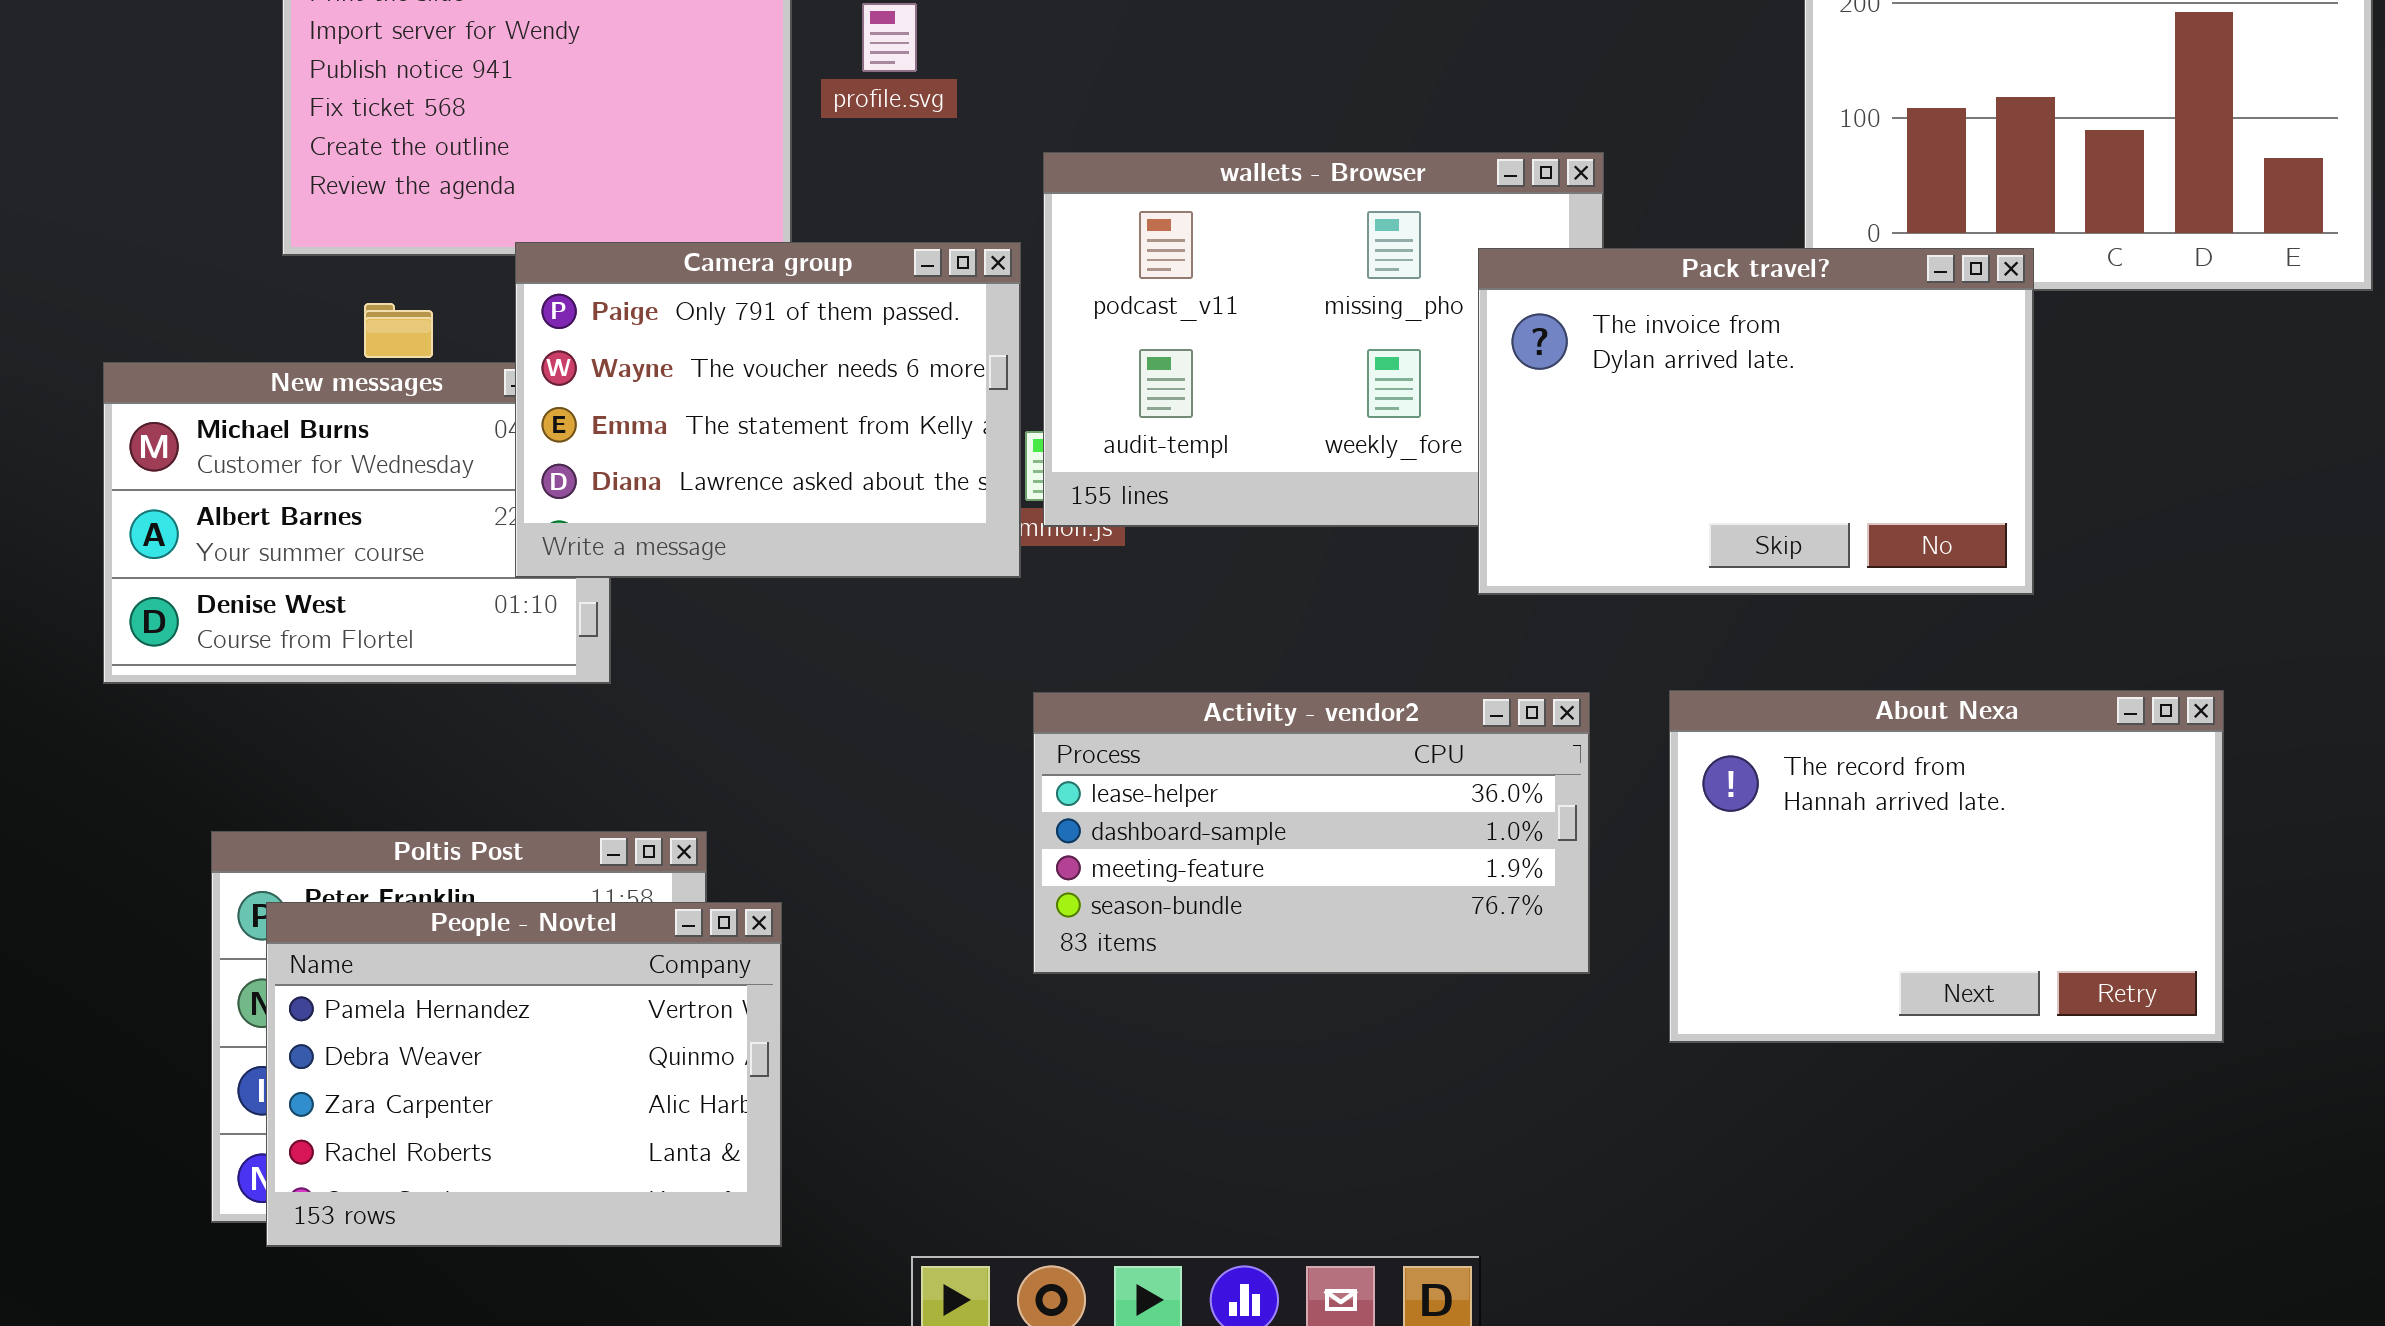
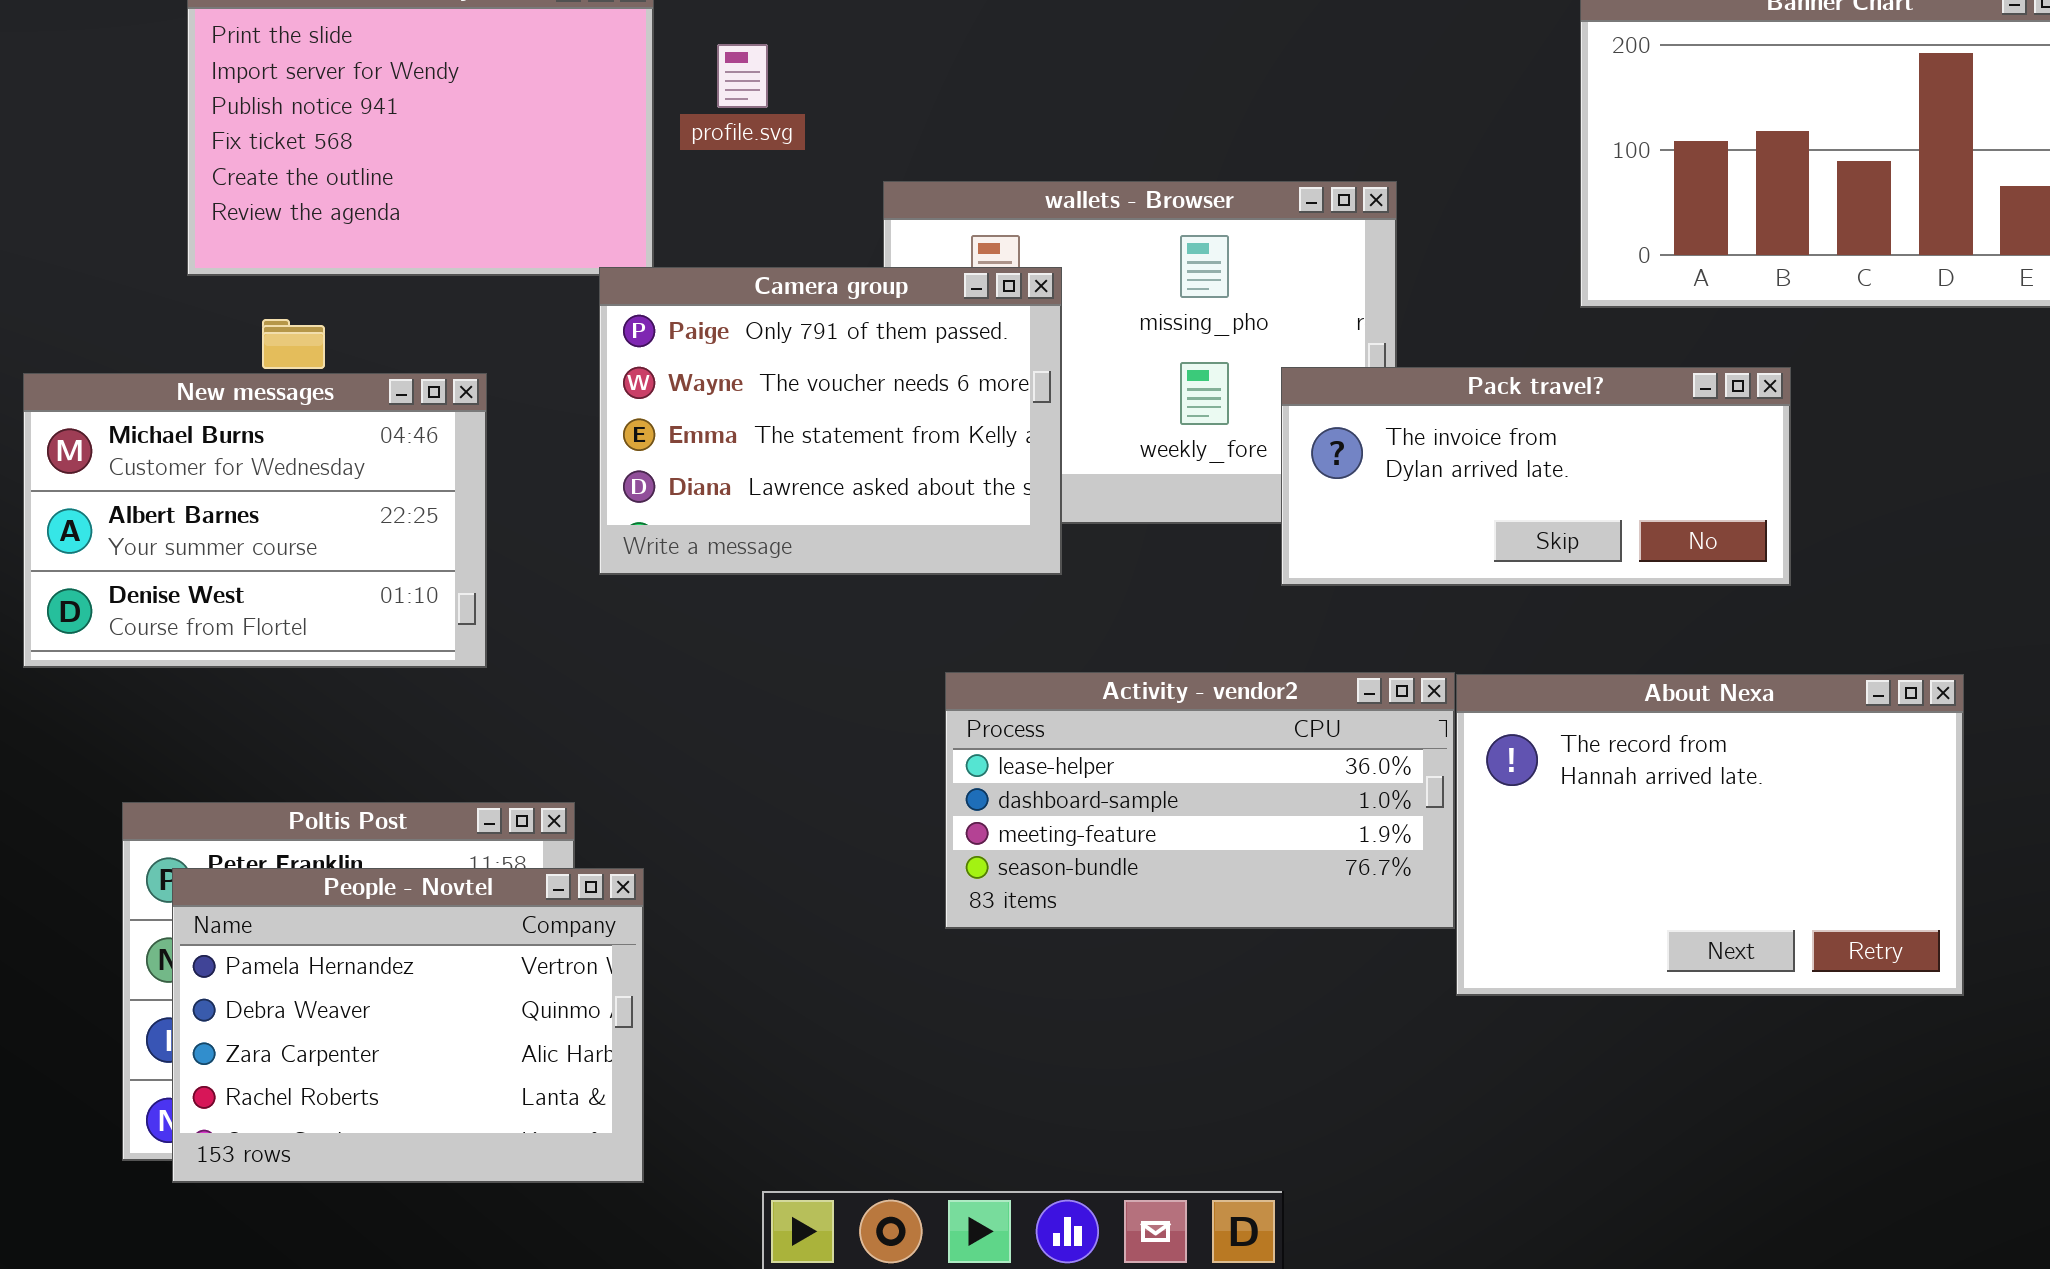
Camera group: [515,242,1021,578] -> [599,267,1062,575], moved
Pack travel?: [1478,248,2034,595] -> [1281,367,1791,586], resized
Activity - vendor2: [1033,692,1590,974] -> [945,672,1455,929], moved

